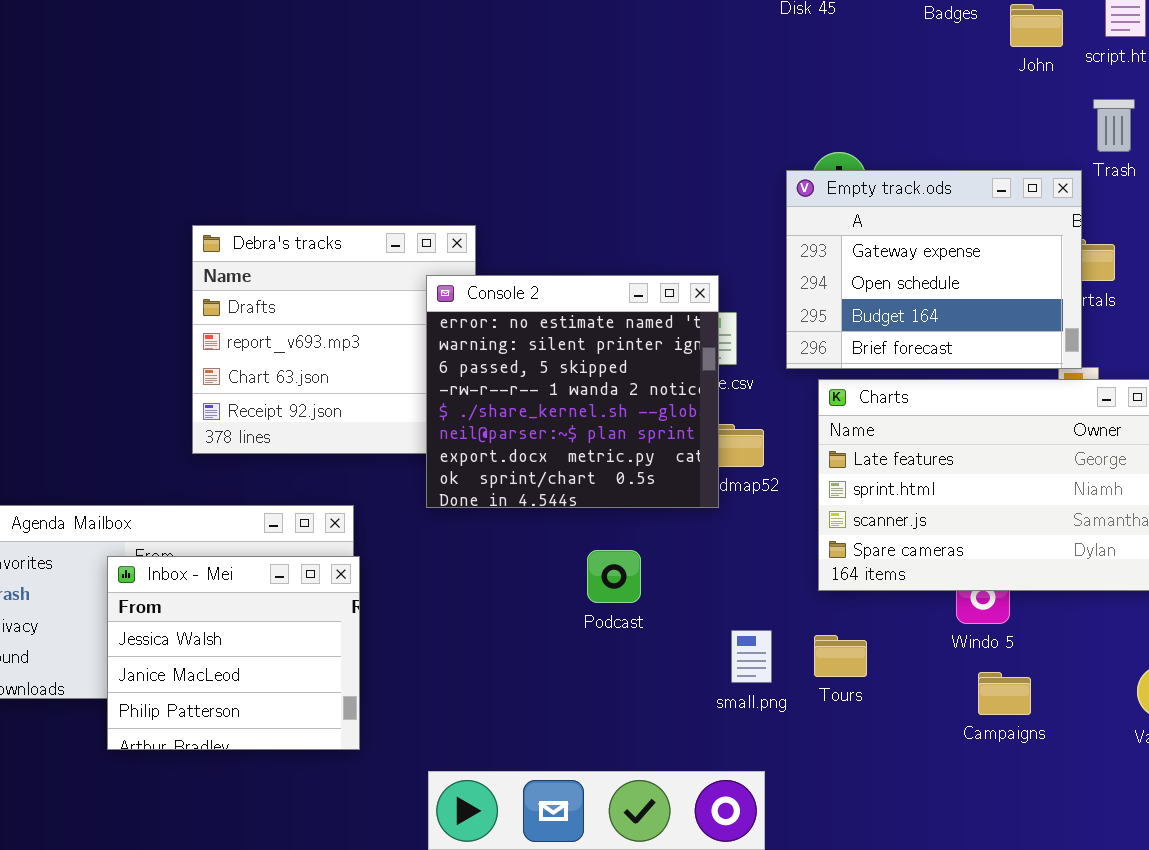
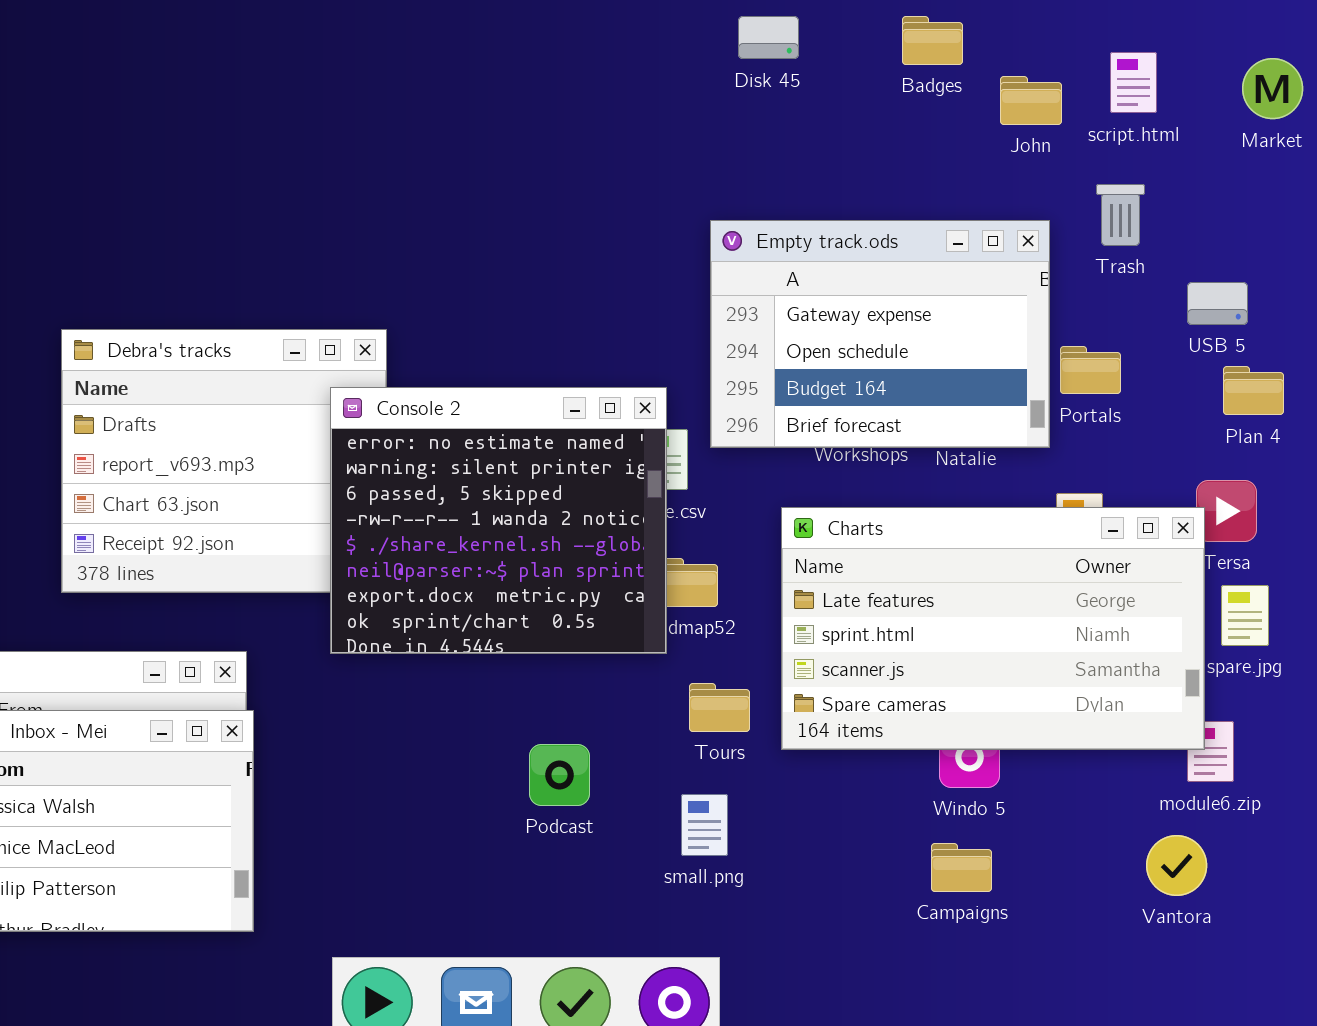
Empty track.ods: [786,170,1082,369] -> [710,220,1050,448], moved
Podcast: [587,550,641,603] -> [529,744,590,806], moved
Tours: [814,635,867,677] -> [689,683,750,732], moved
Campaigns: [978,672,1031,715] -> [931,843,992,892], moved

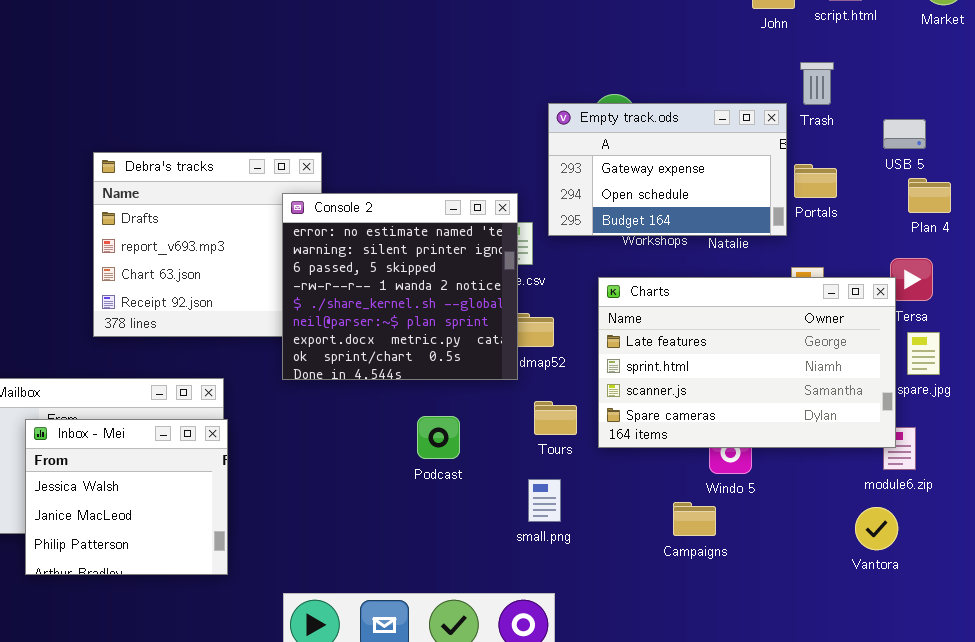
Trash: [1096,184,1145,246] -> [800,62,834,105], moved
Empty track.ods: [710,220,1050,448] -> [548,103,787,236], resized
Podcast: [529,744,590,806] -> [417,416,460,459], moved
Campaigns: [931,843,992,892] -> [673,502,716,536], moved

